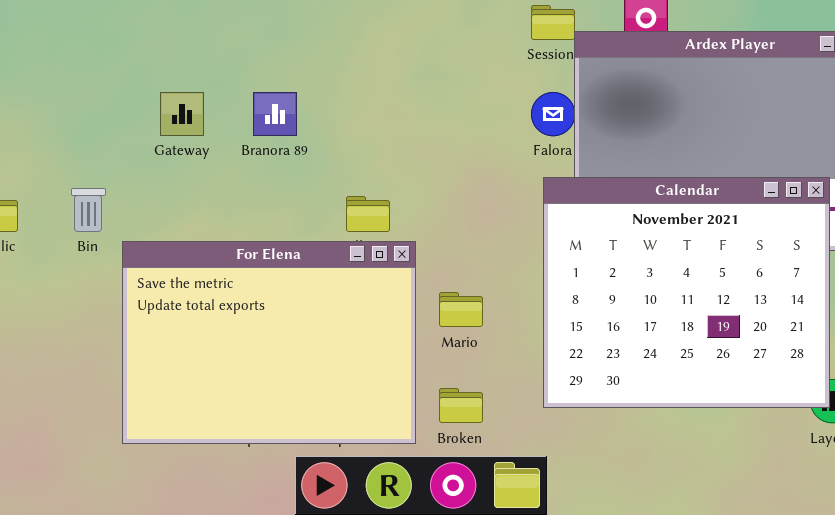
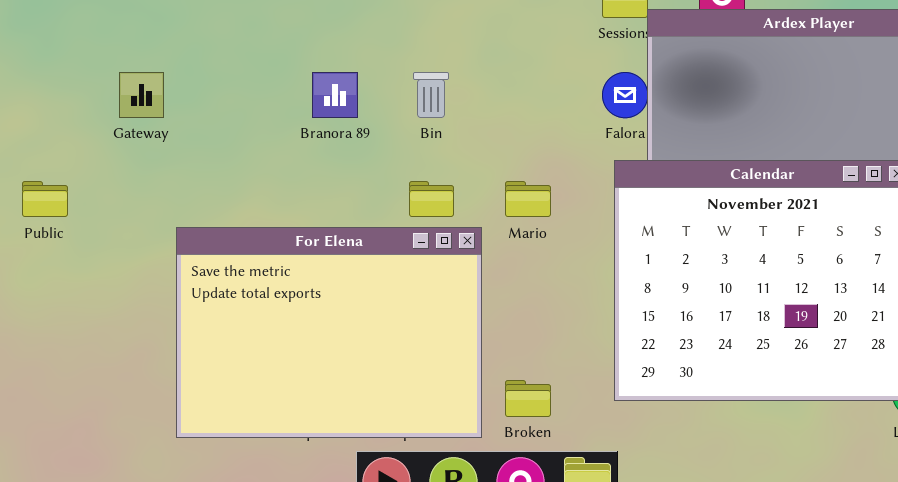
Gateway: [160,92,204,136] -> [119,72,164,118], moved
Bin: [71,188,106,232] -> [413,72,449,118], moved
Mario: [439,292,483,327] -> [505,181,551,217], moved

